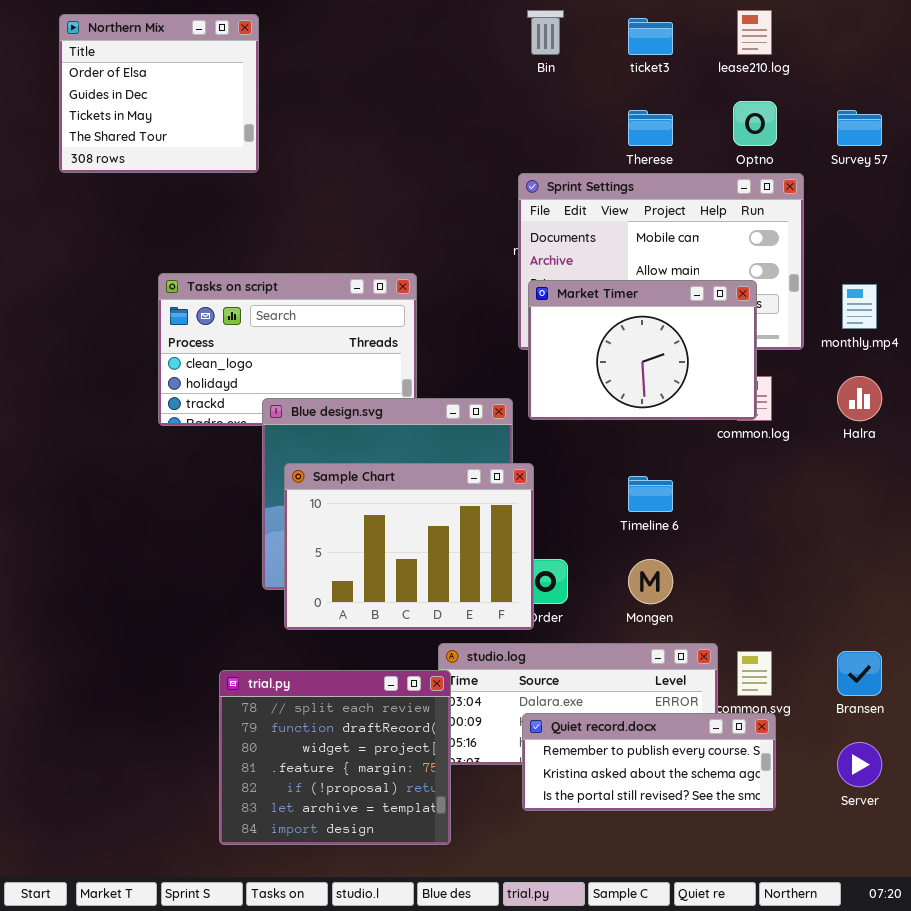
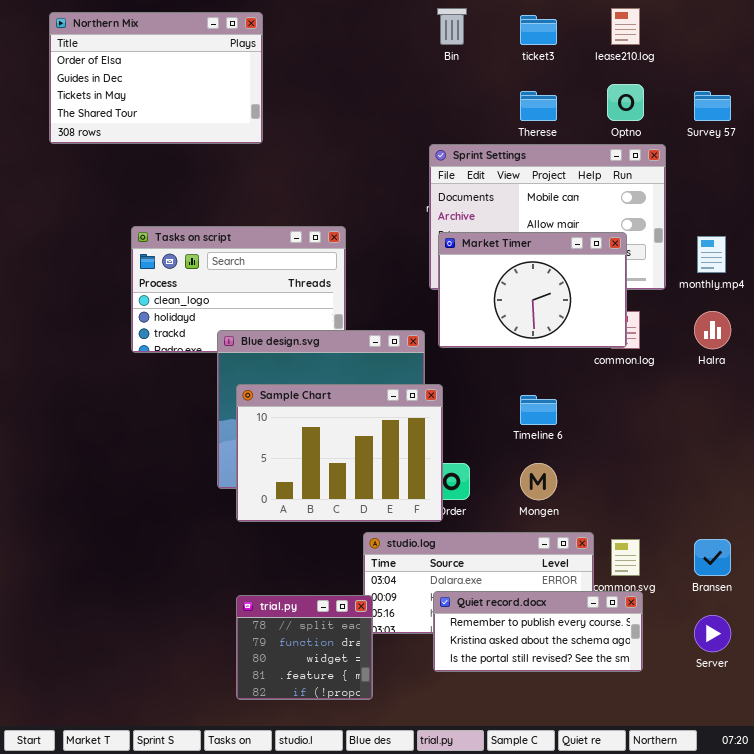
Northern Mix: [59,14,259,173] -> [49,12,263,144], resized
trial.py: [219,670,451,845] -> [236,595,373,700], resized

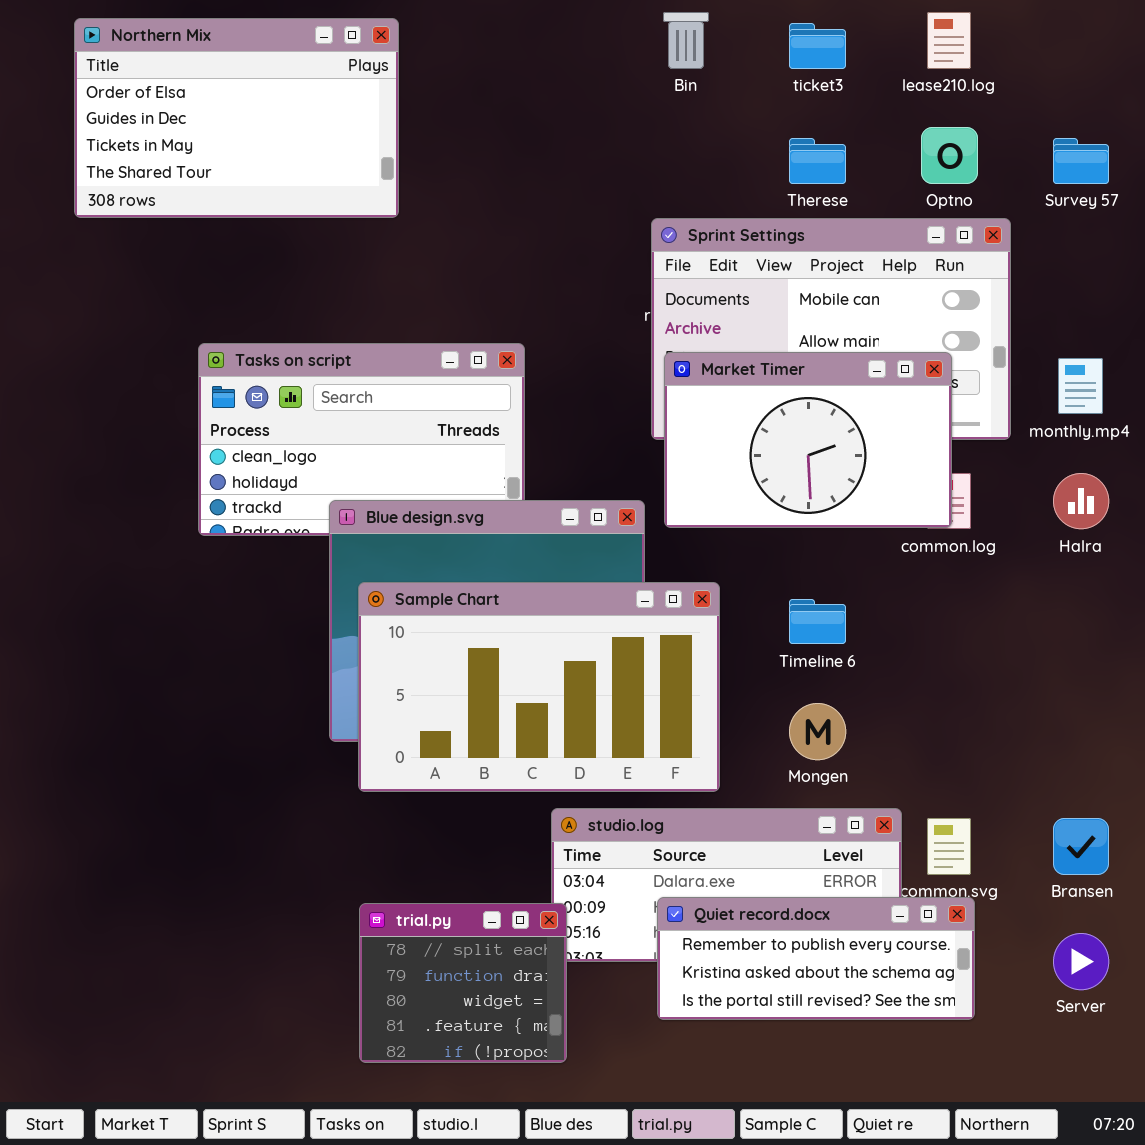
Sample Chart: [236,384,443,522] -> [358,582,720,792], resized

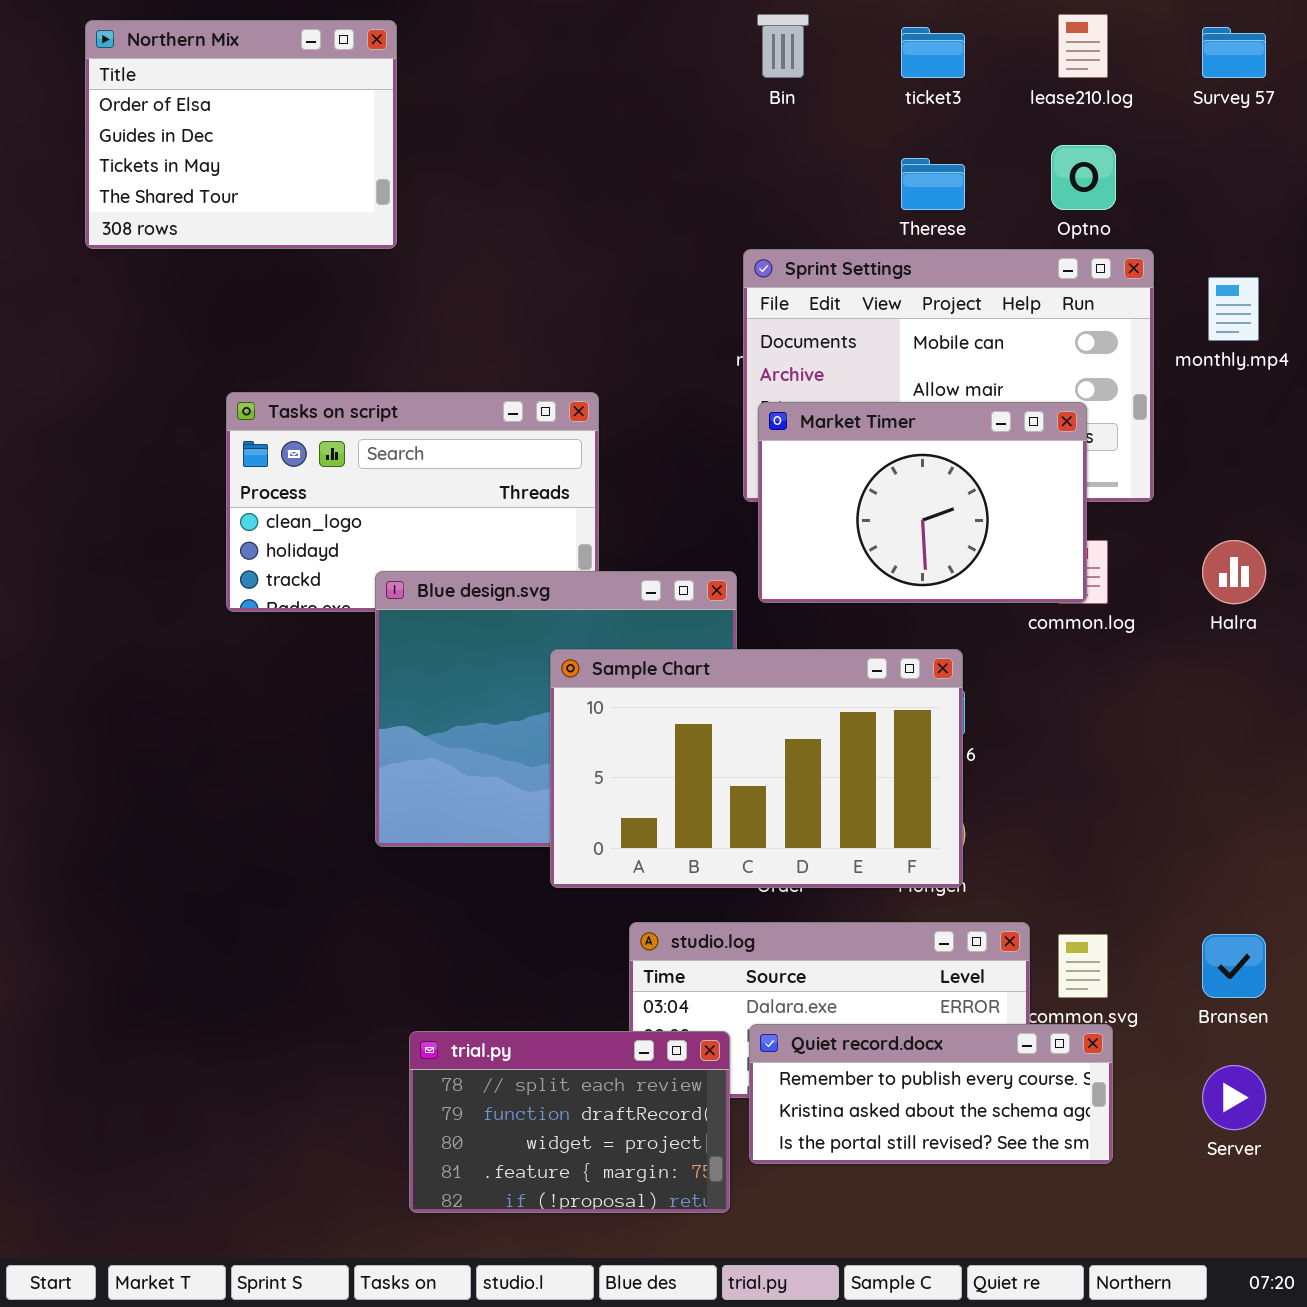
Northern Mix: [74,18,399,218] -> [85,20,397,249], resized
Survey 57: [1053,138,1109,184] -> [1202,27,1266,78], moved
monthly.mp4: [1058,358,1103,414] -> [1208,277,1259,341], moved
Sample Chart: [358,582,720,792] -> [550,649,963,888], moved
trial.py: [359,903,567,1063] -> [409,1031,730,1213], resized

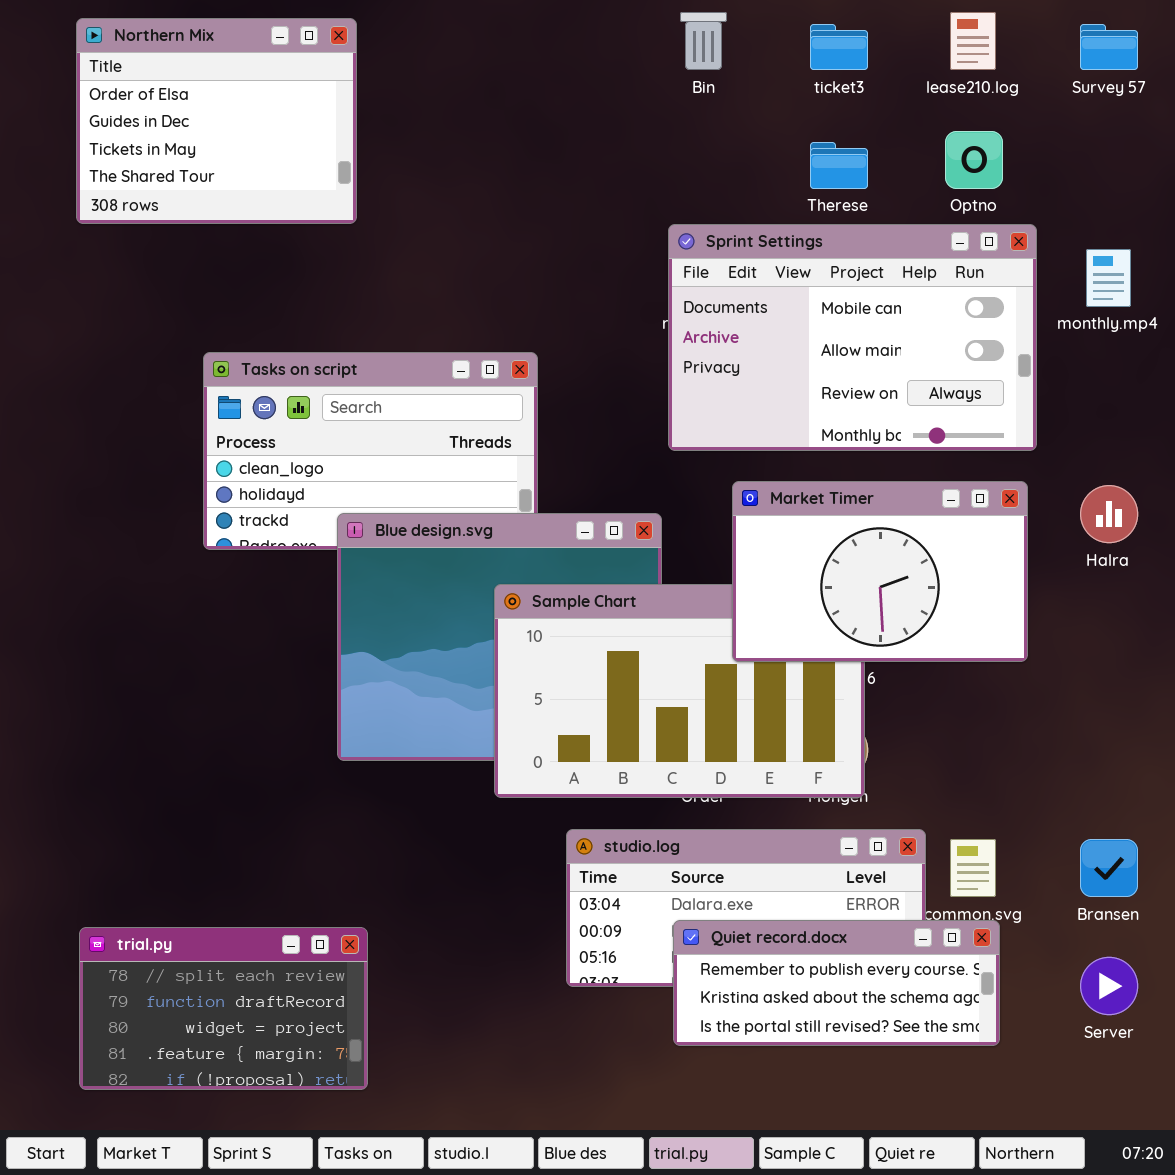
Market Timer: [758,402,1087,603] -> [732,481,1028,662], moved
trial.py: [409,1031,730,1213] -> [79,927,368,1090], moved

